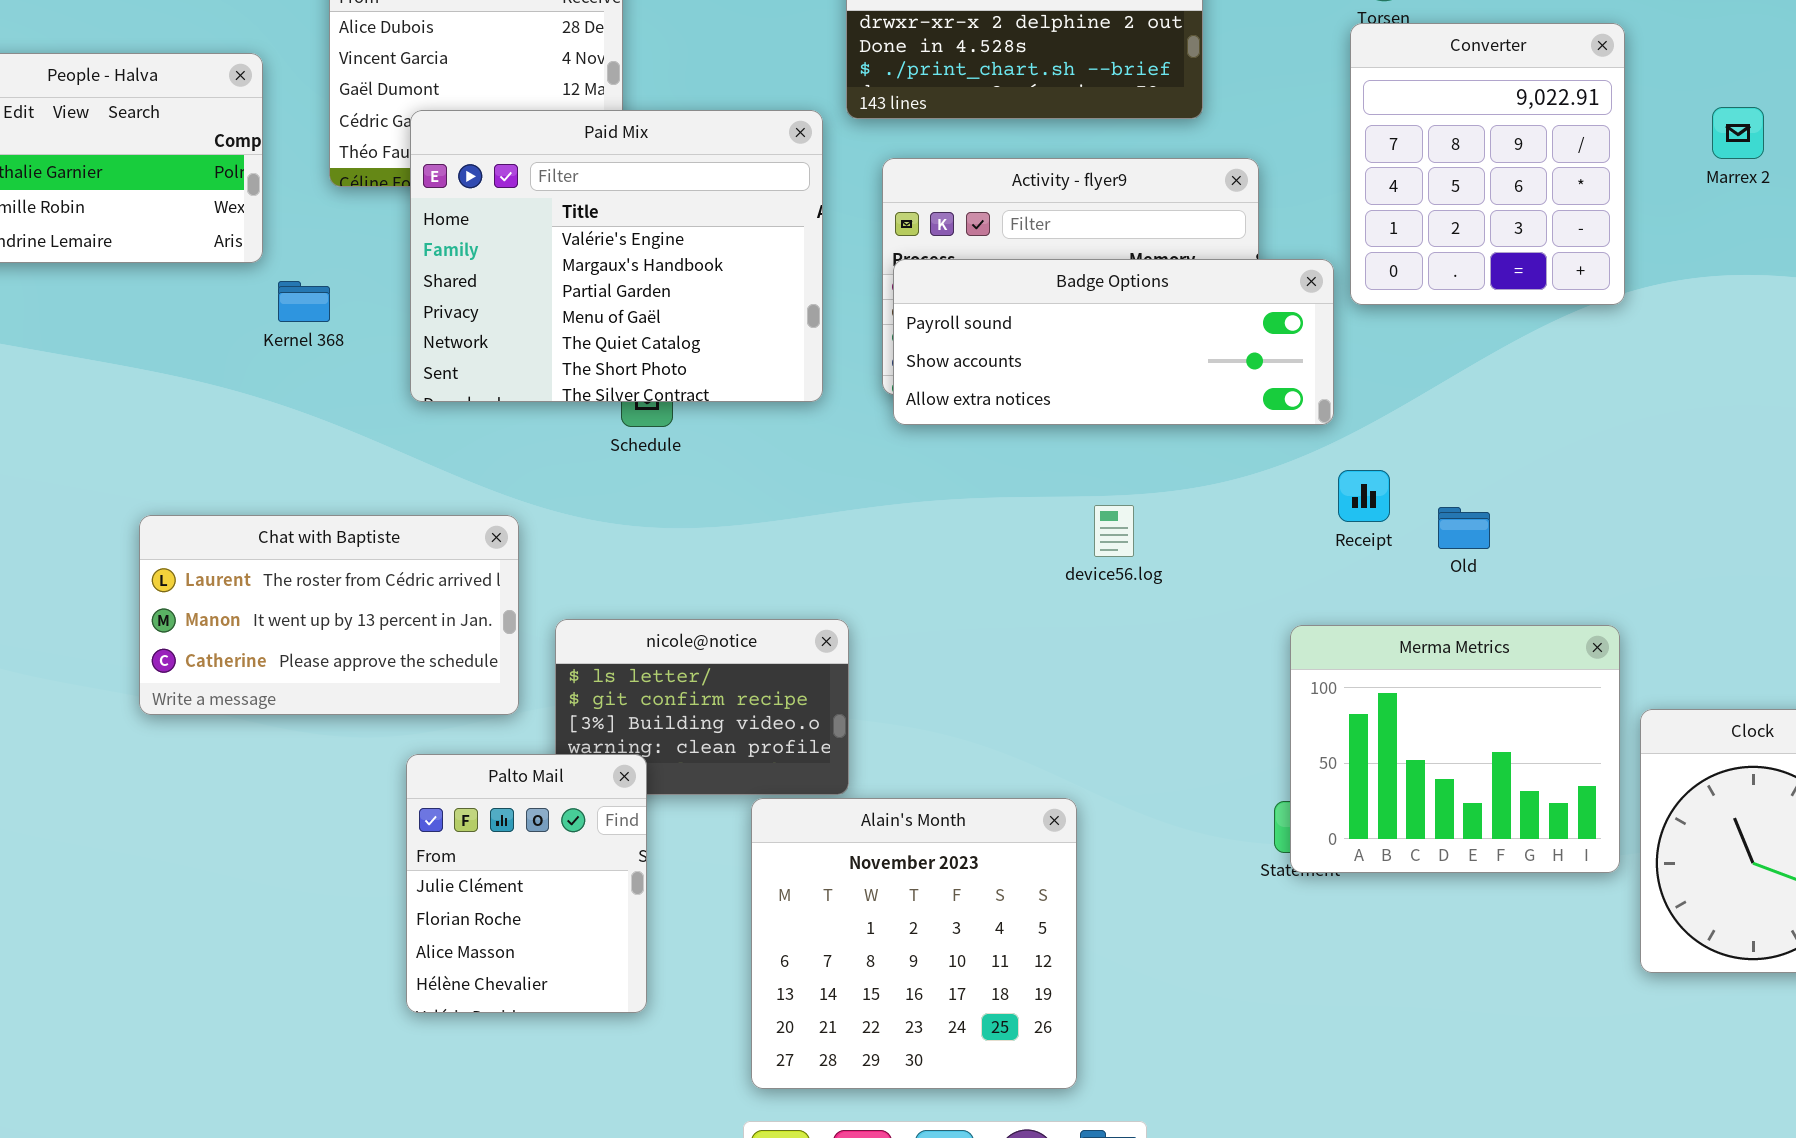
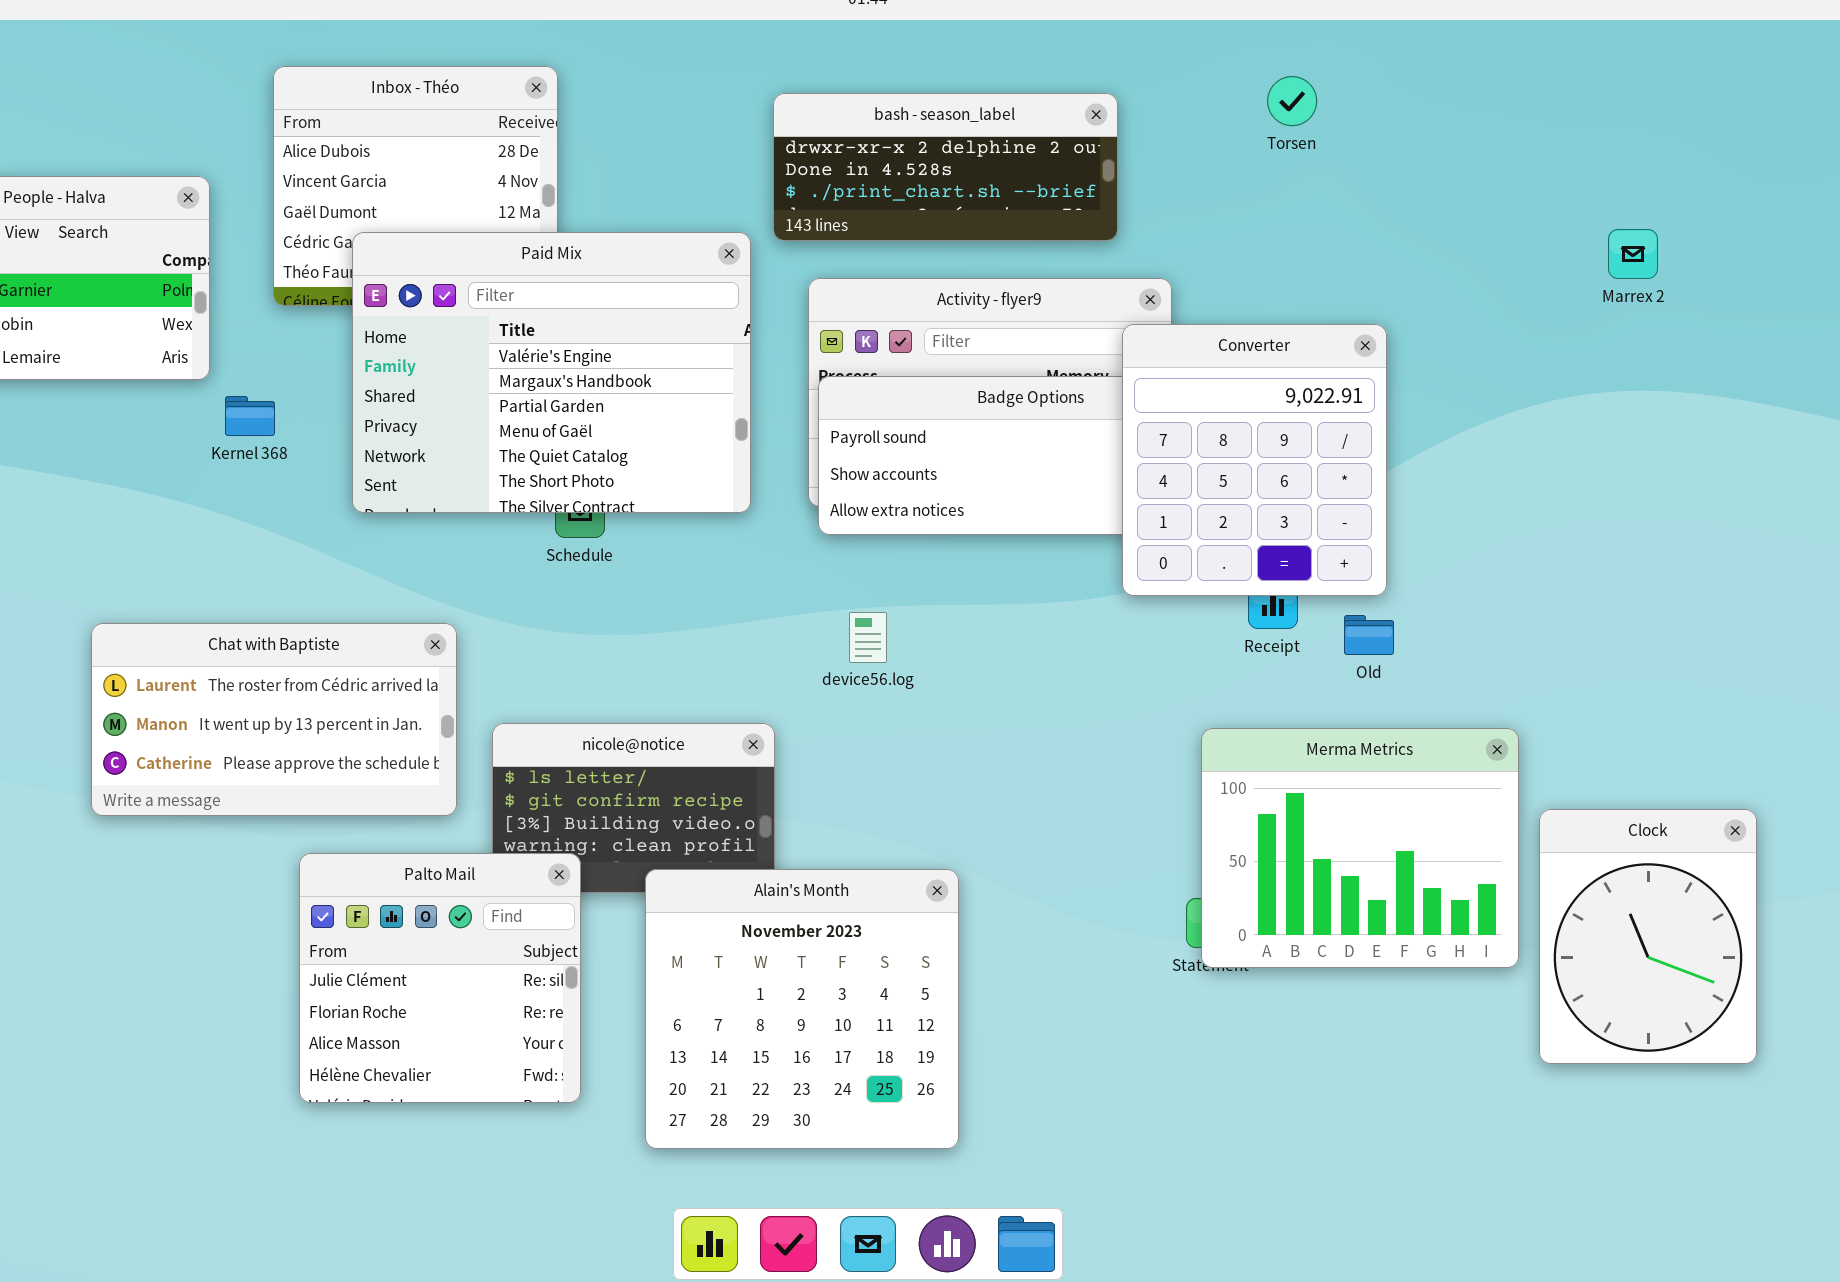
Converter: [1350,23,1625,305] -> [1122,324,1387,596], moved
device56.log: [1094,505,1134,557] -> [849,612,887,663], moved
Palto Mail: [406,754,647,1013] -> [299,853,581,1103], resized
Alain's Month: [751,798,1077,1089] -> [645,869,959,1149], moved

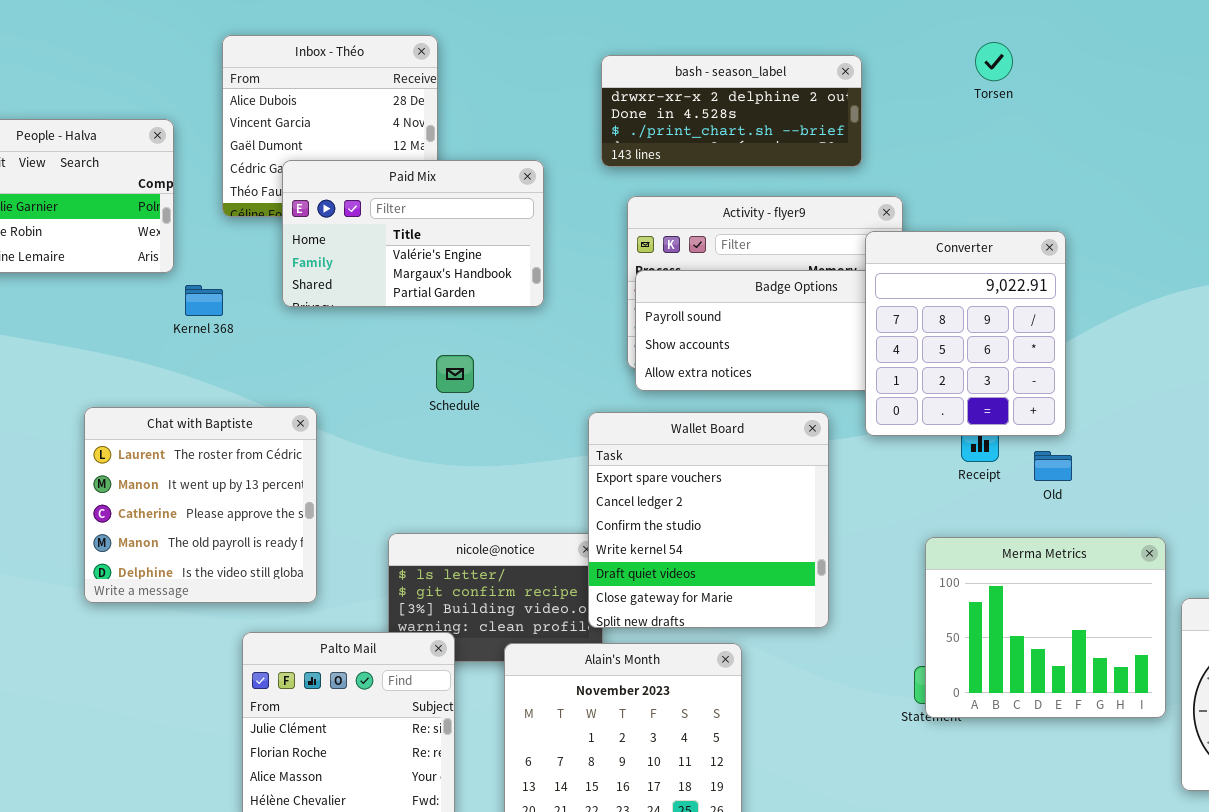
Paid Mix: [352,232,751,513] -> [282,160,544,307], resized
Wallet Board: none -> [588,412,829,628], opened
Chat with Baptiste: [91,623,457,816] -> [84,407,317,603], resized

